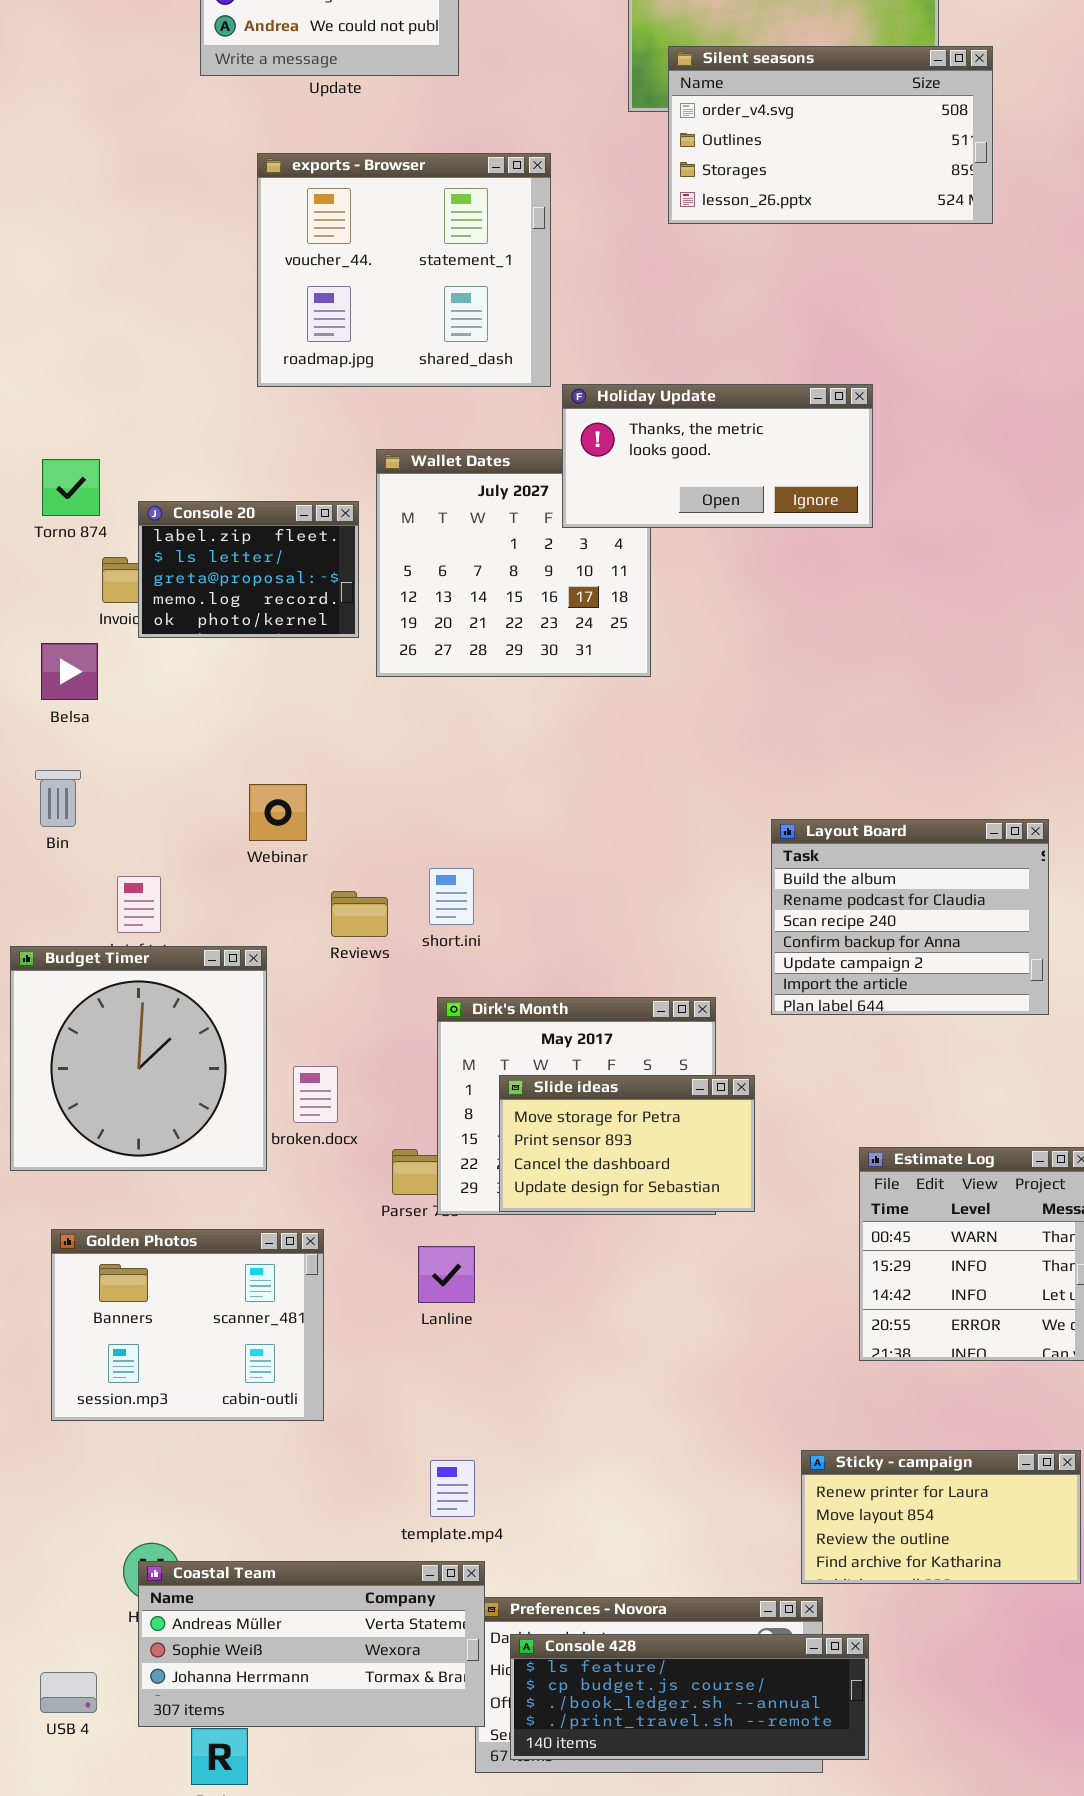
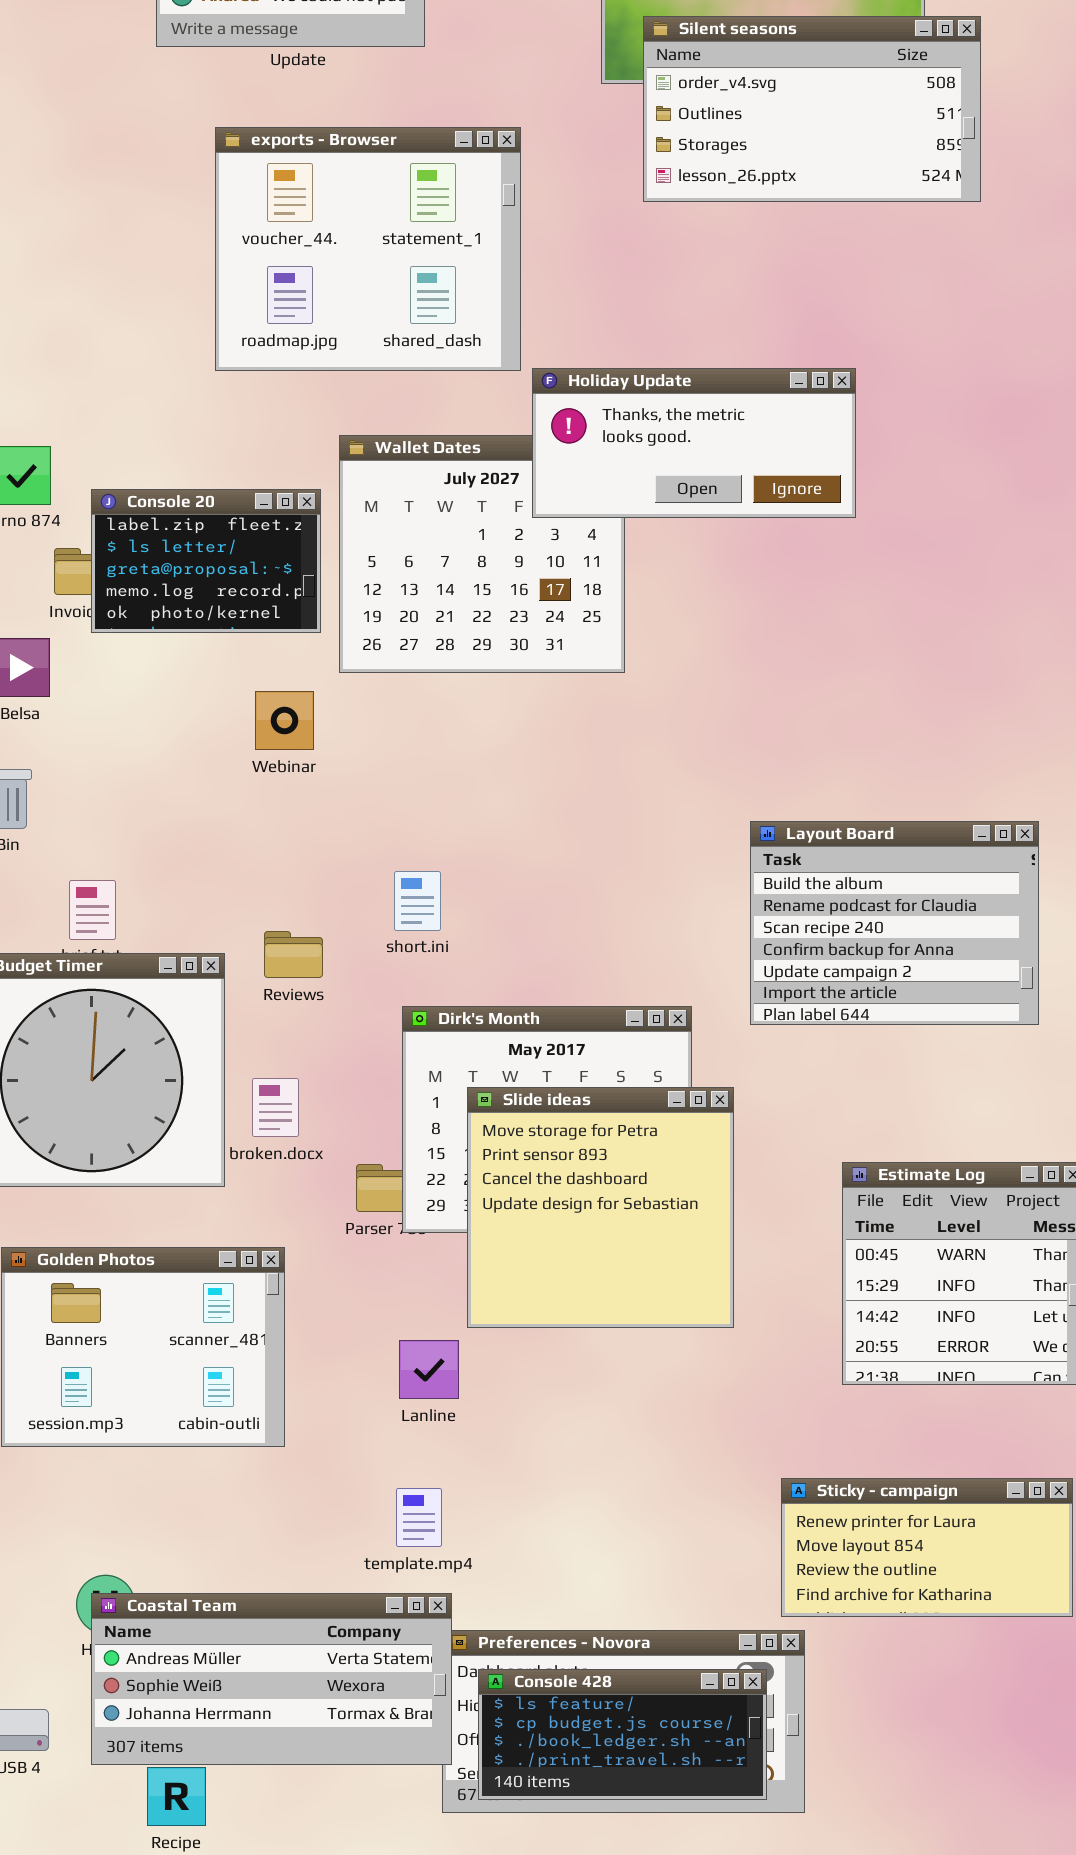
Webinar: [249,784,307,841] -> [255,691,314,750], moved
Reviews: [331,891,388,937] -> [264,931,323,978], moved
Slide ideas: [499,1075,755,1212] -> [467,1087,734,1328], resized
Lanline: [418,1246,475,1303] -> [399,1340,459,1399], moved
Console 428: [510,1634,869,1760] -> [478,1669,767,1800], resized

